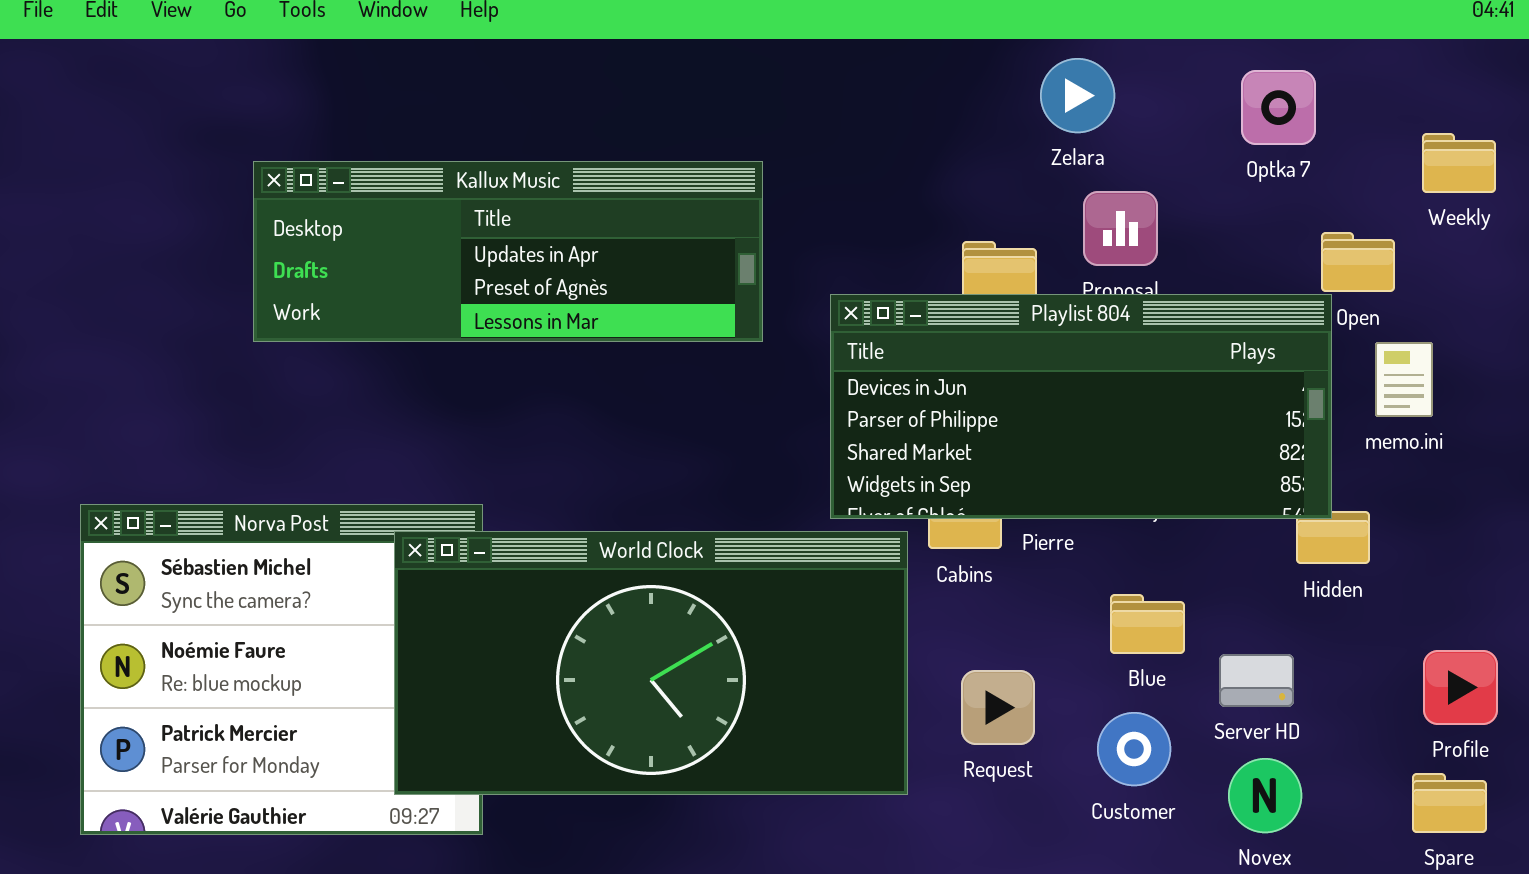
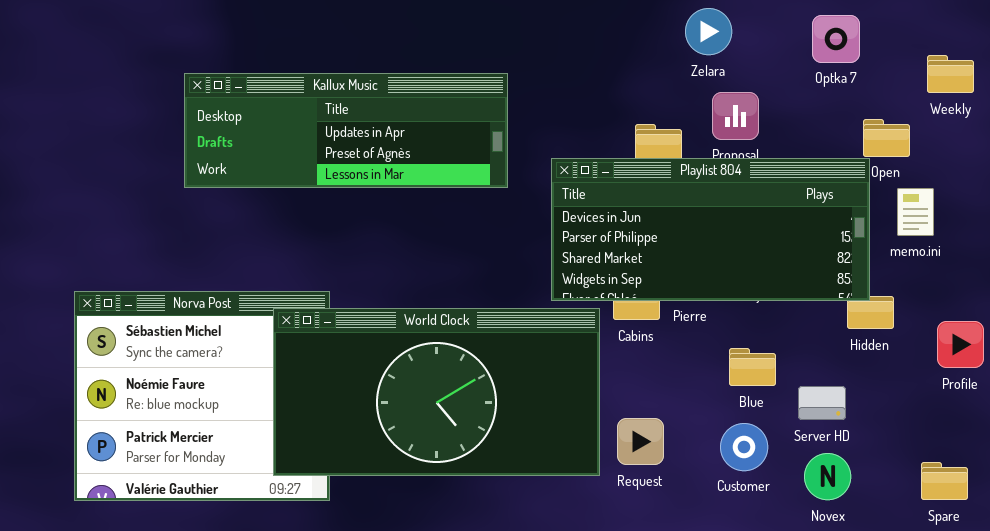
Profile: [1423,650,1498,725] -> [937,321,984,368], moved
Request: [961,670,1035,745] -> [617,418,664,465], moved

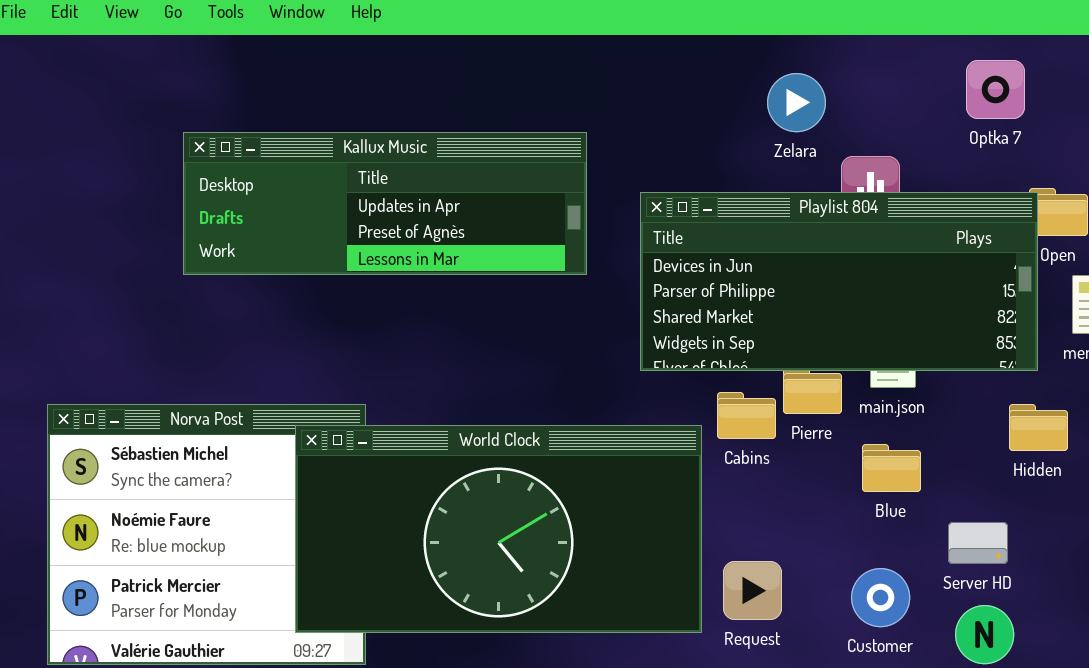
Zelara: [685,8,732,55] -> [767,73,826,132], moved
Playlist 804: [551,158,870,301] -> [640,192,1038,371], moved
Blue: [729,348,776,386] -> [862,444,921,492], moved

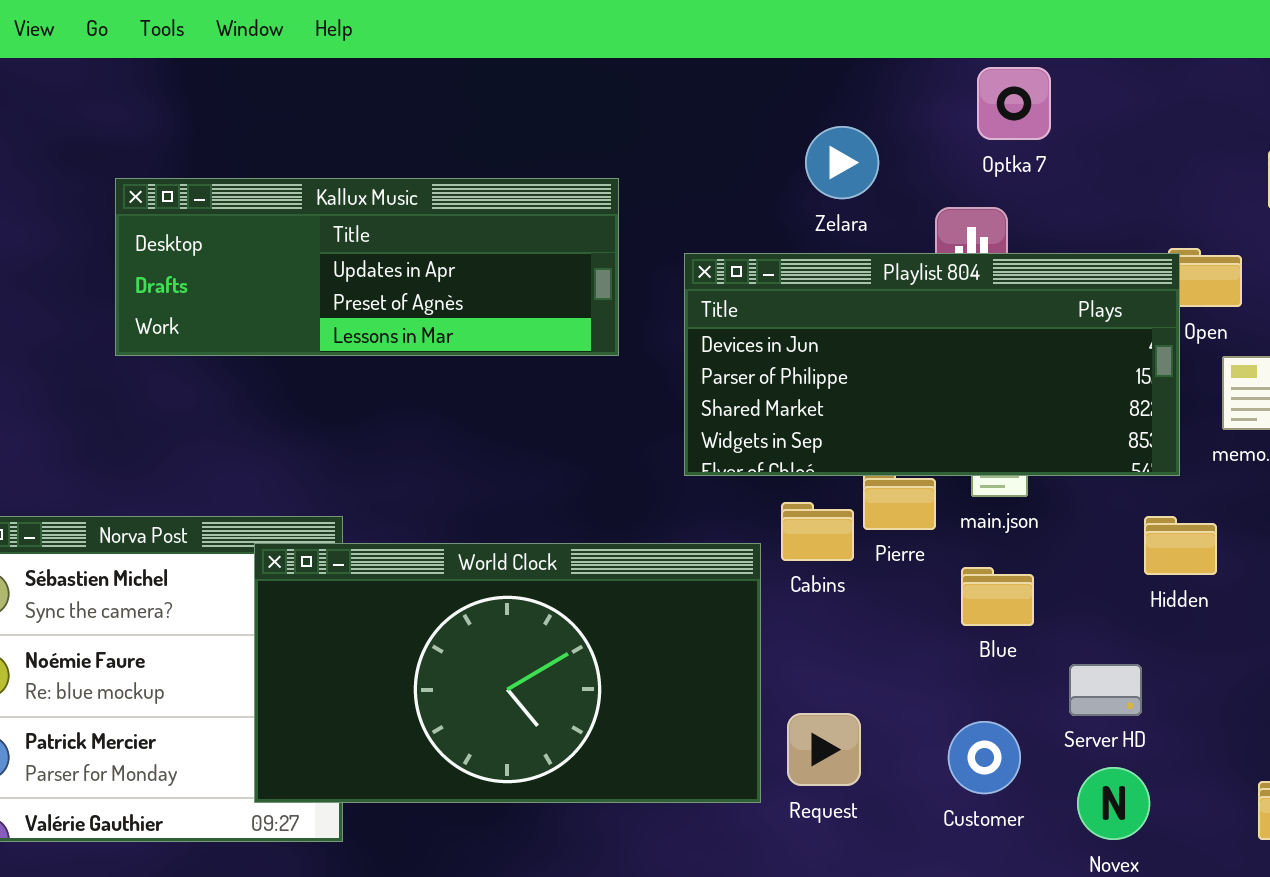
Optka 7: [966,60,1025,119] -> [977,67,1051,140], moved
Zelara: [767,73,826,132] -> [805,126,879,199], moved

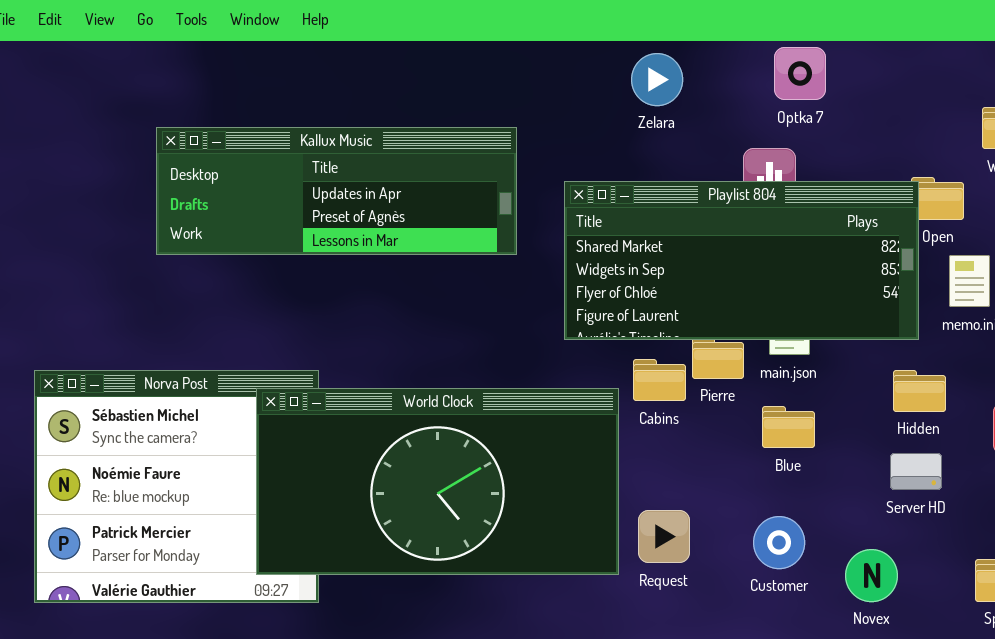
Zelara: [805,126,879,199] -> [631,53,683,106], moved
Playlist 804: [684,253,1180,476] -> [564,181,919,340], scrolled down 2 rows
Server HD: [1069,664,1142,716] -> [890,453,942,490], moved

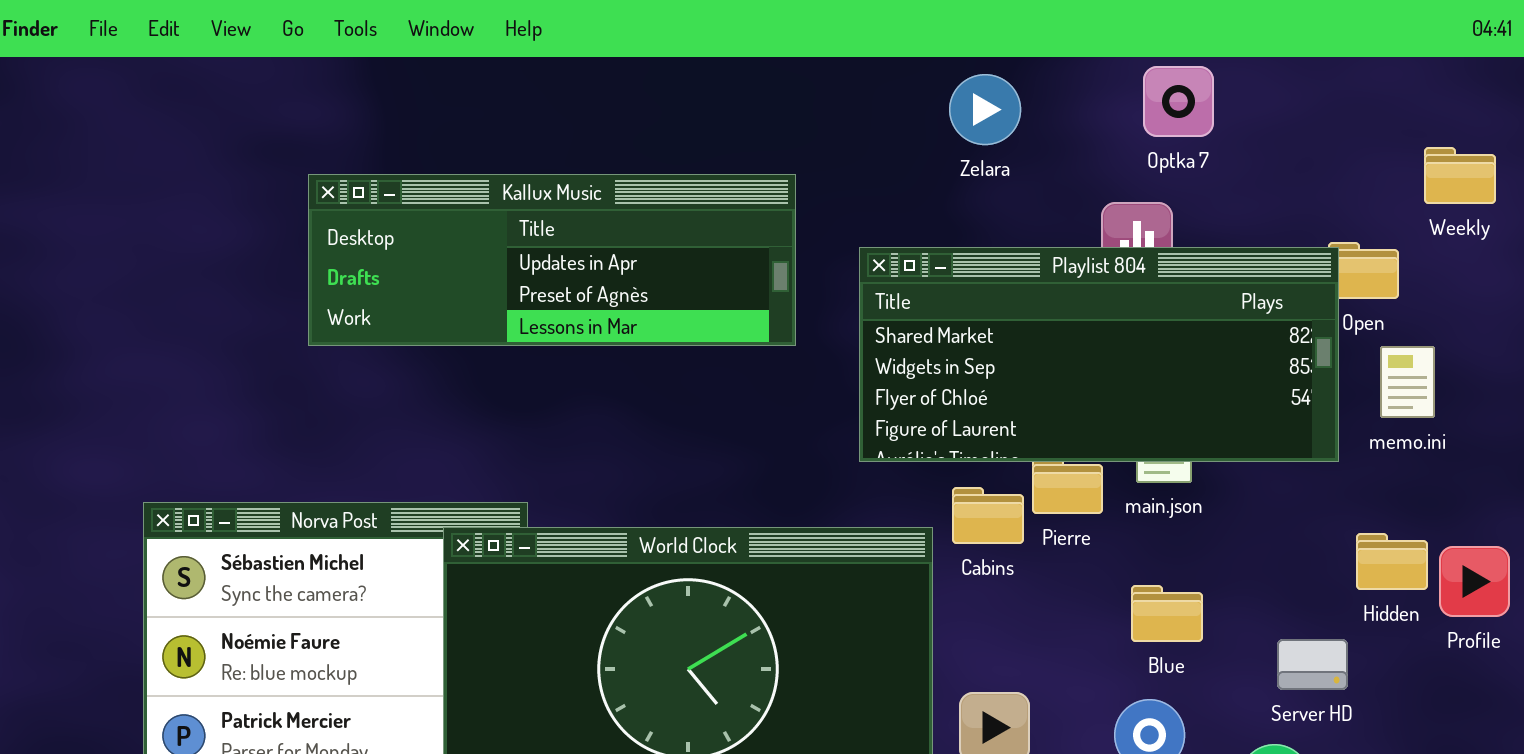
Hidden: [893,370,946,412] -> [1356,533,1428,590], moved
Blue: [762,406,815,448] -> [1131,585,1203,642], moved
Server HD: [890,453,942,490] -> [1277,639,1348,690], moved

